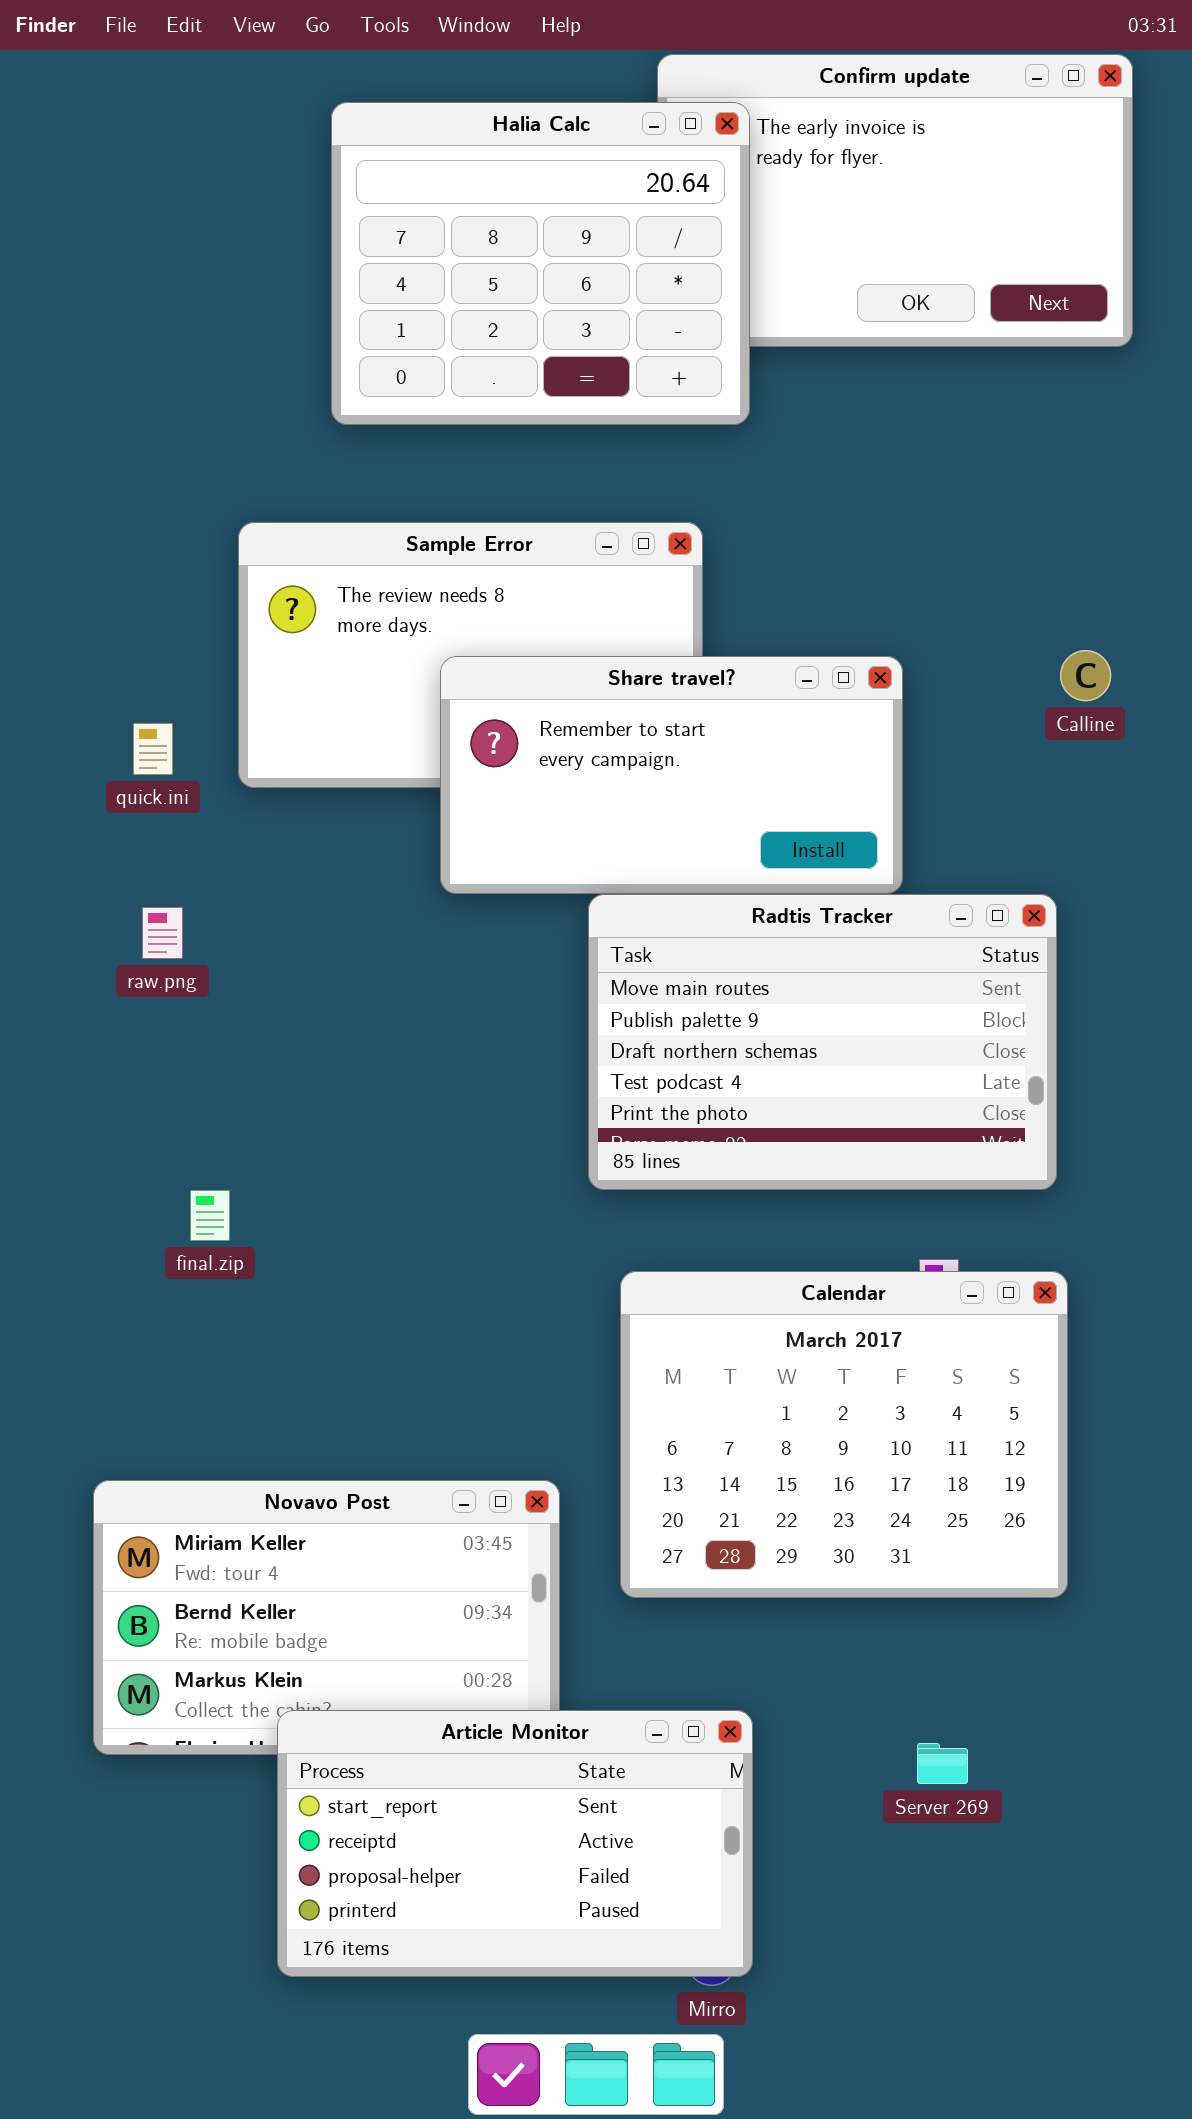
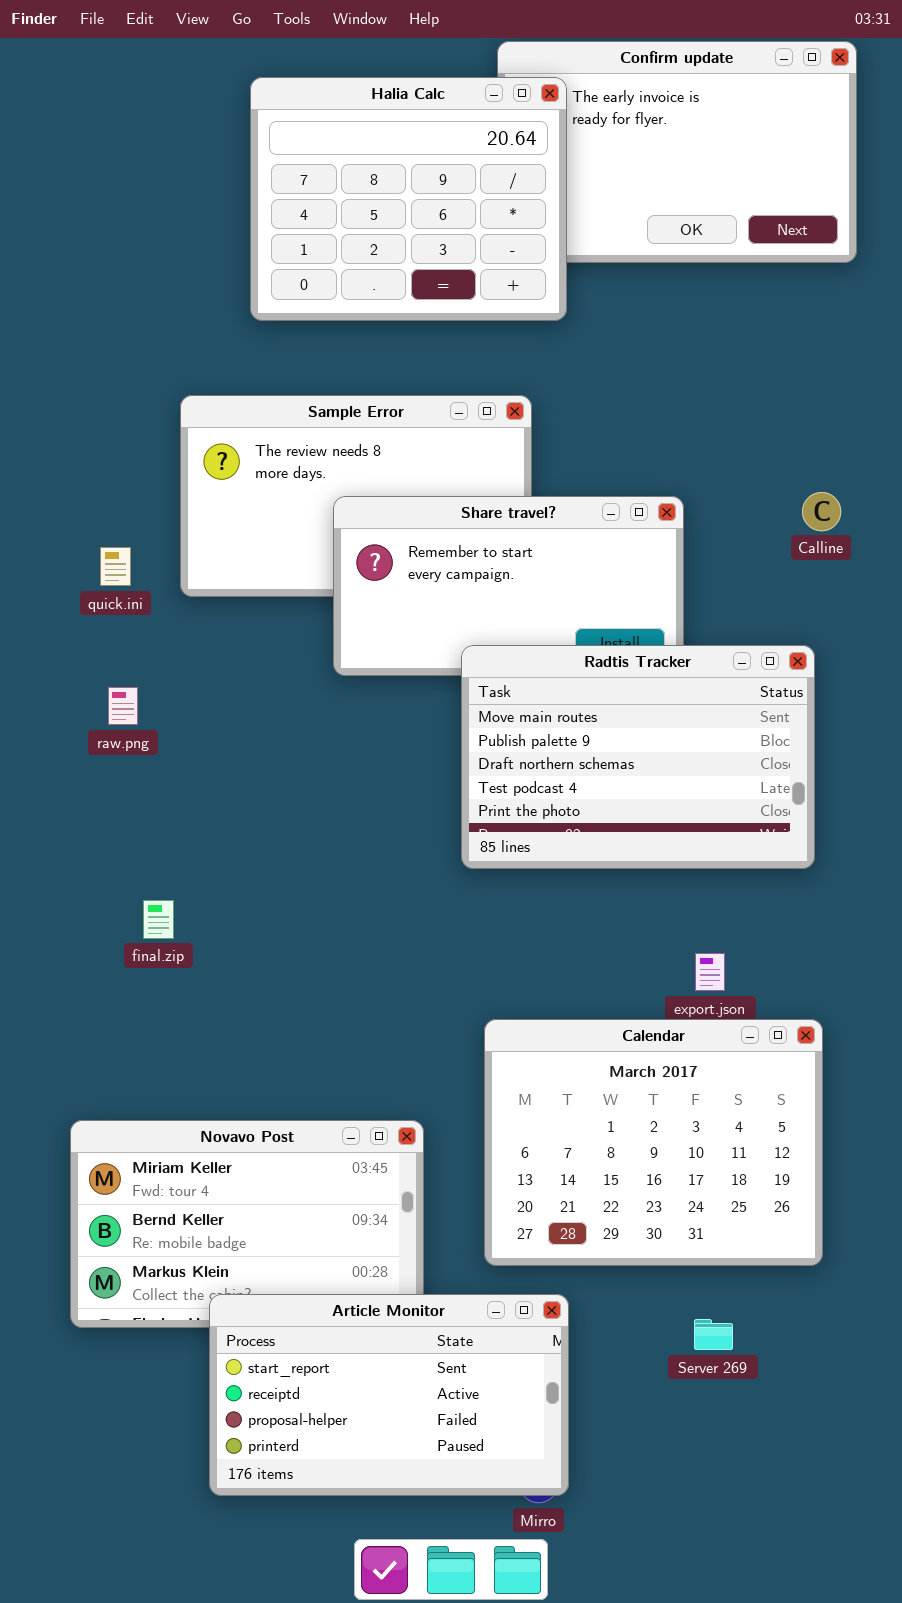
Radtis Tracker: [588,894,1057,1190] -> [461,645,815,869], moved
Calendar: [620,1271,1068,1598] -> [484,1019,823,1266], moved

